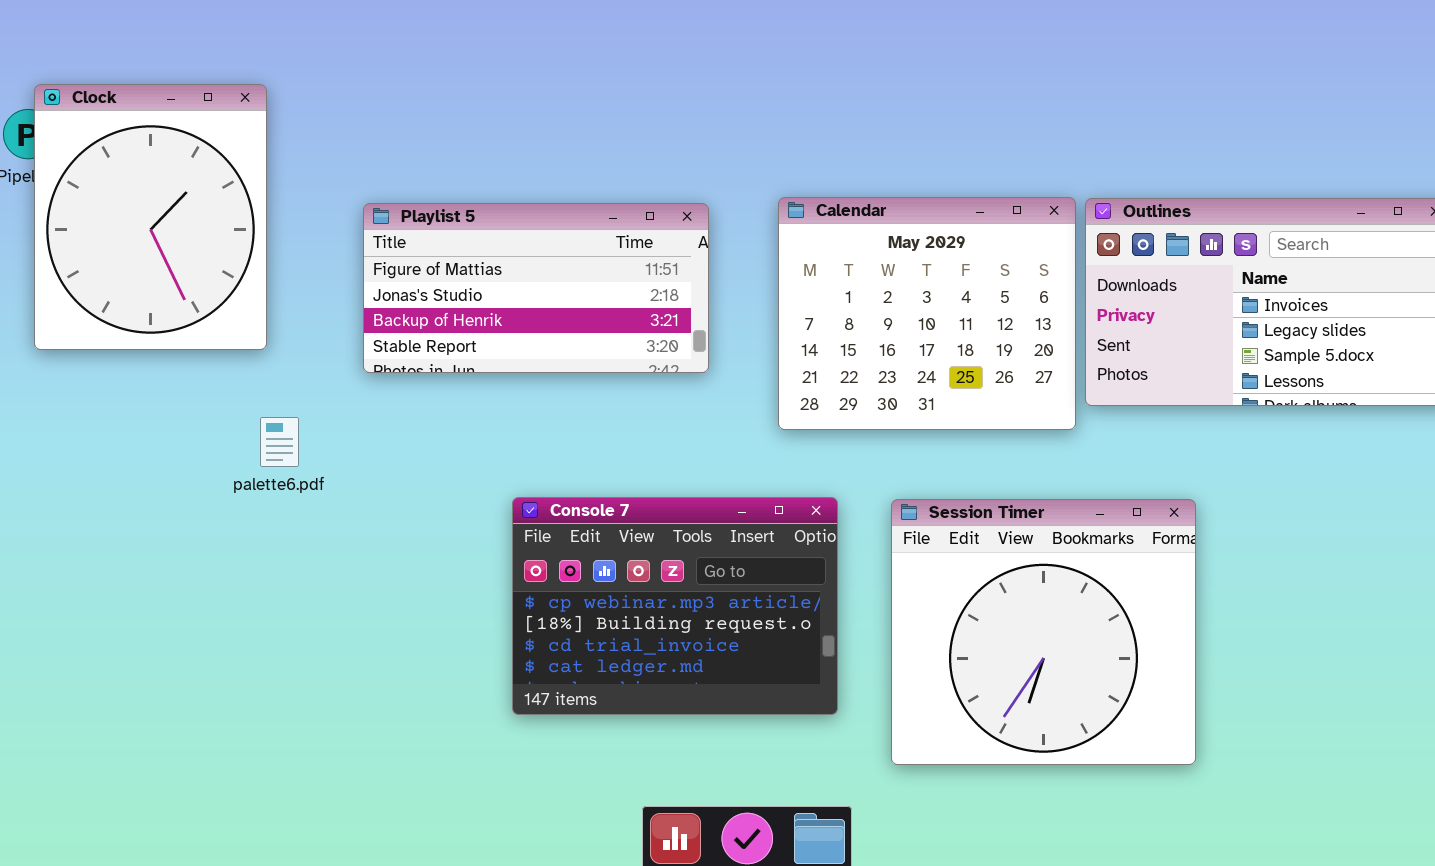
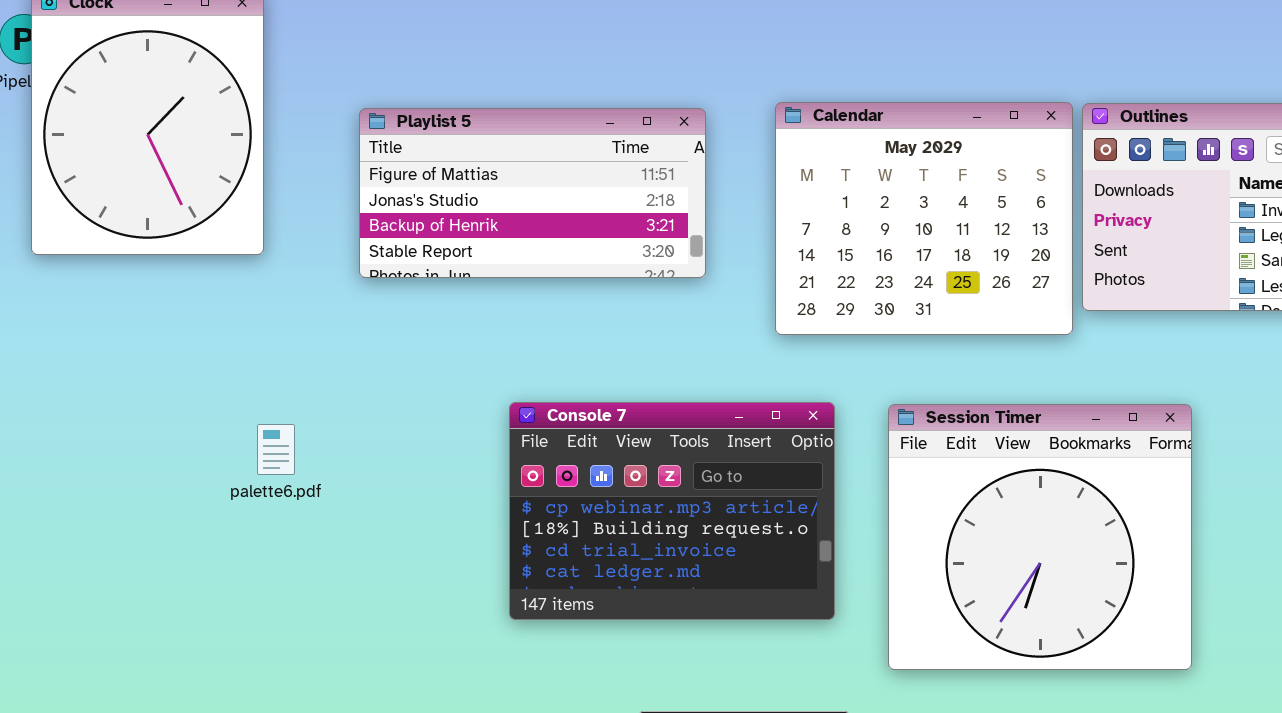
palette6.pdf: [260,417,299,467] -> [257,424,295,475], moved

